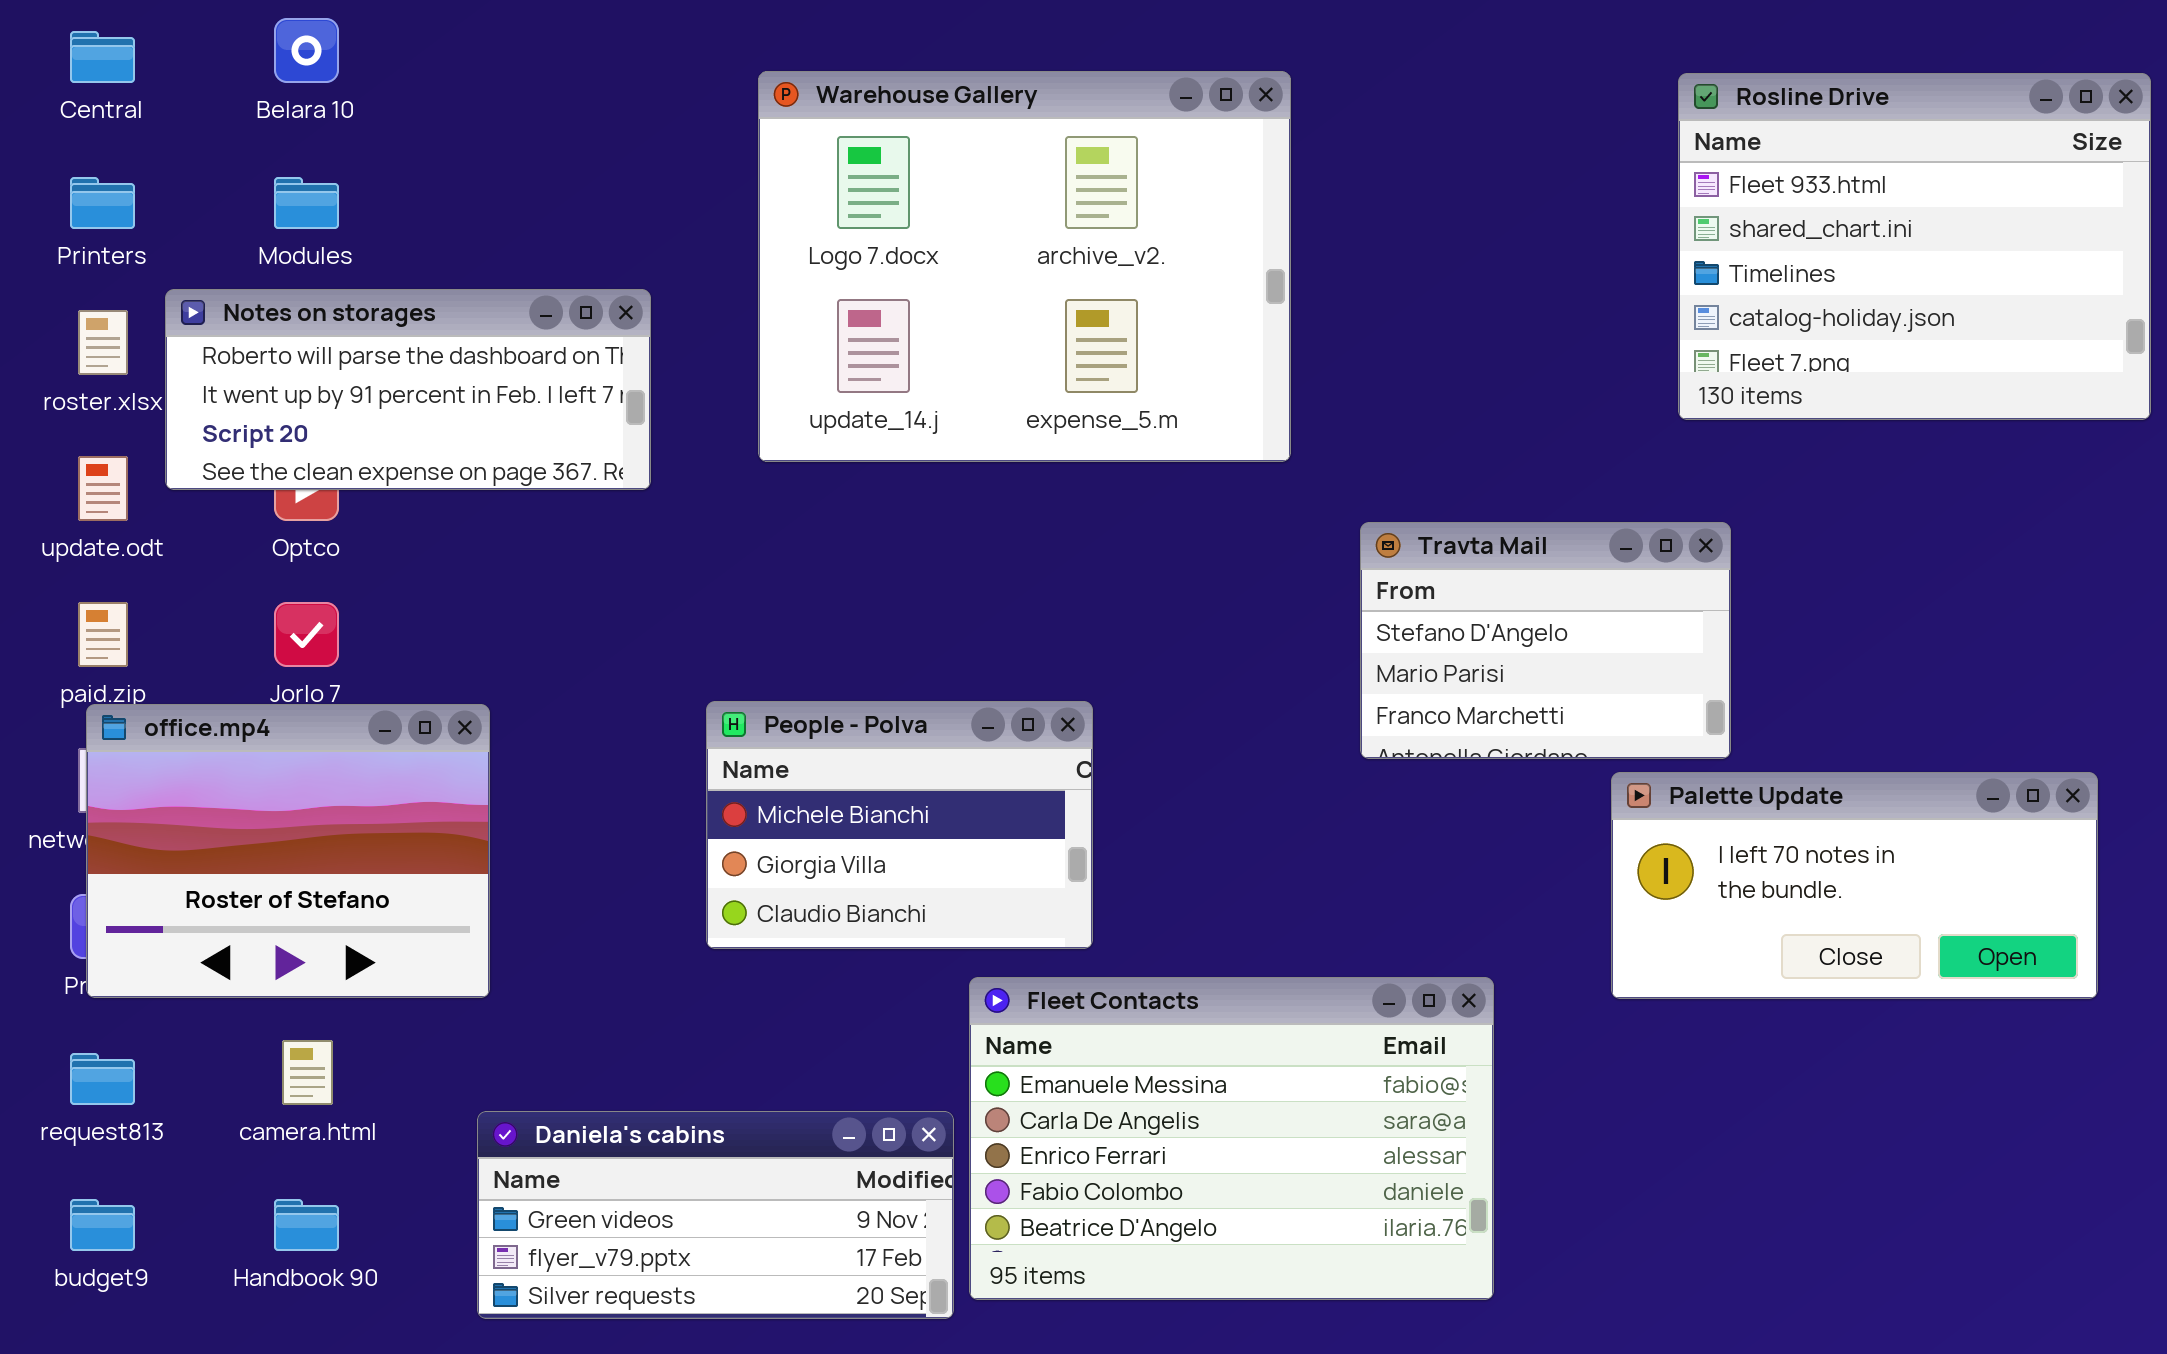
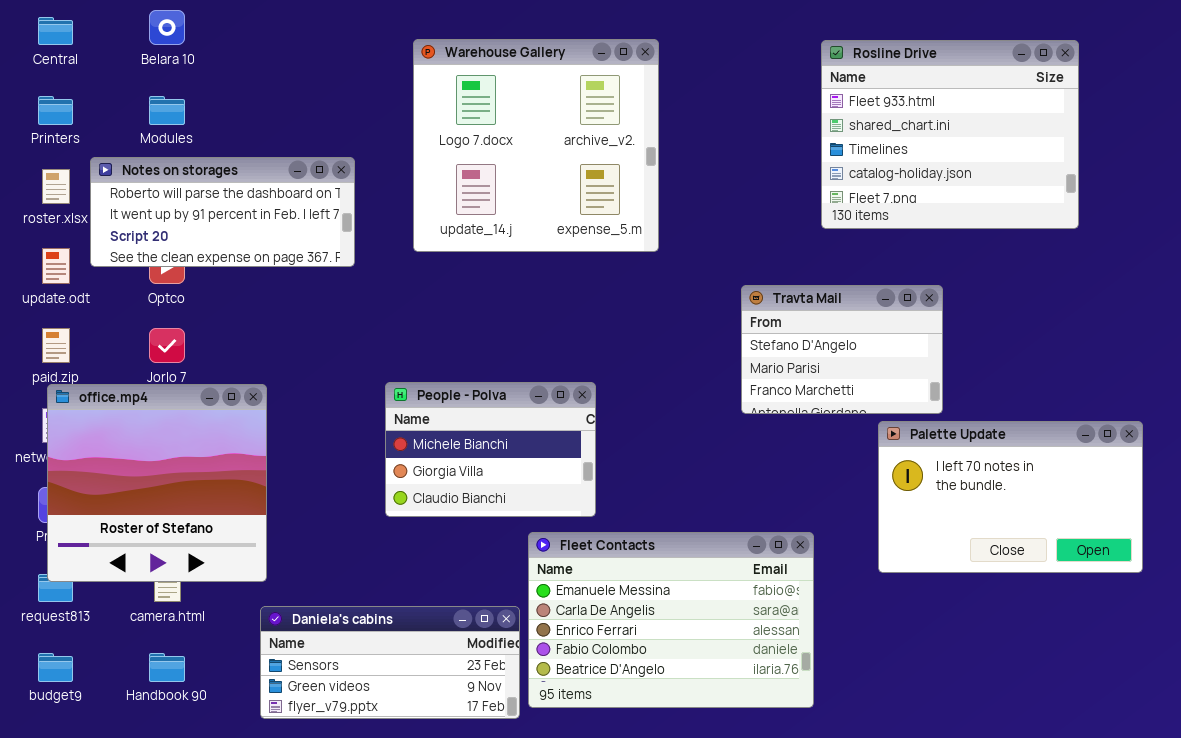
Warehouse Gallery: [758,71,1291,462] -> [413,39,659,252], resized
Rosline Drive: [1678,73,2151,420] -> [821,40,1079,229], moved
office.mp4: [86,704,490,998] -> [47,384,267,582], resized
Palette Update: [1611,772,2098,999] -> [878,421,1143,573], resized
Daniela's cabins: [477,1111,954,1319] -> [260,606,520,719], scrolled up 1 row

